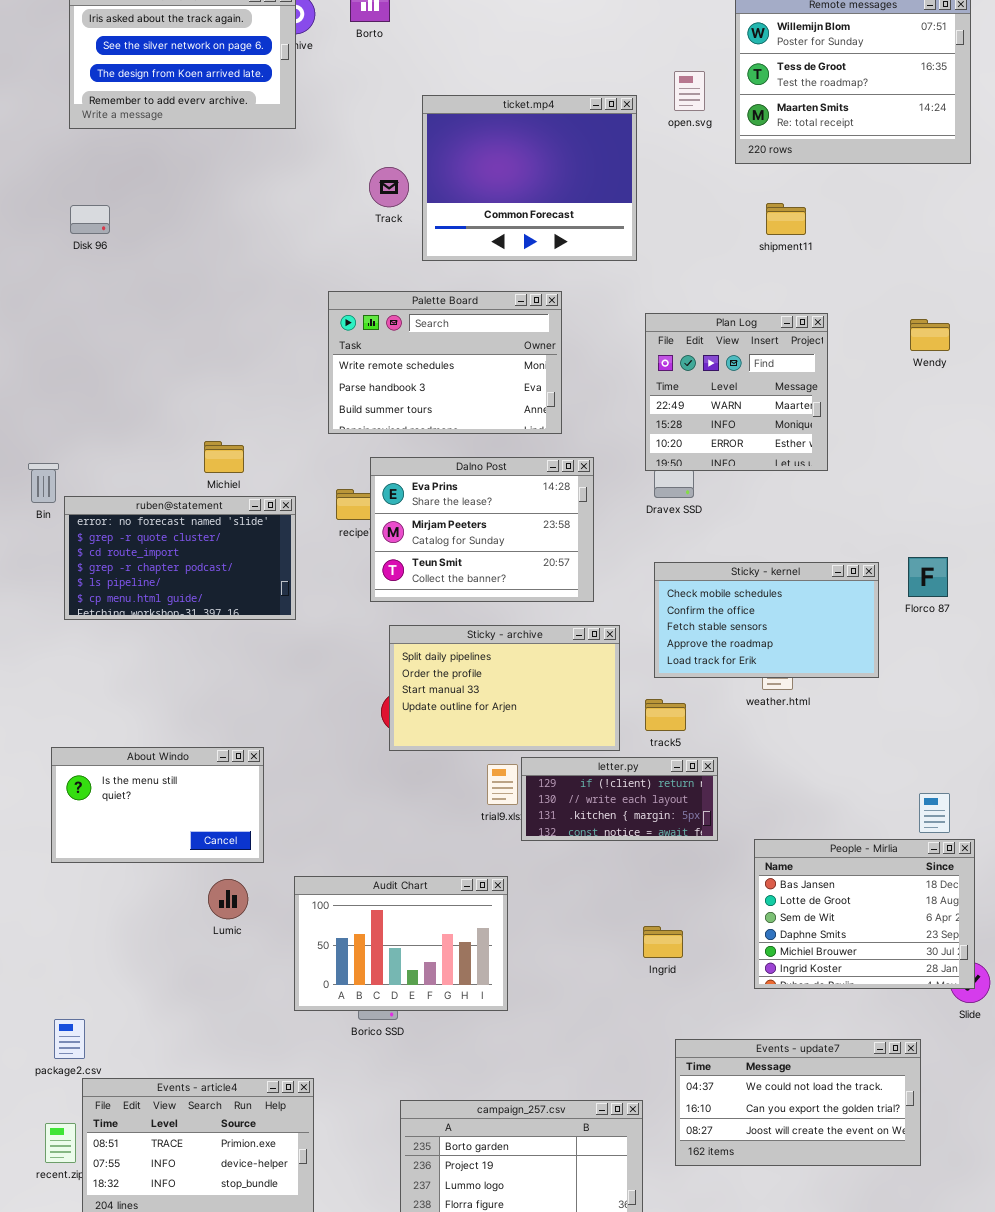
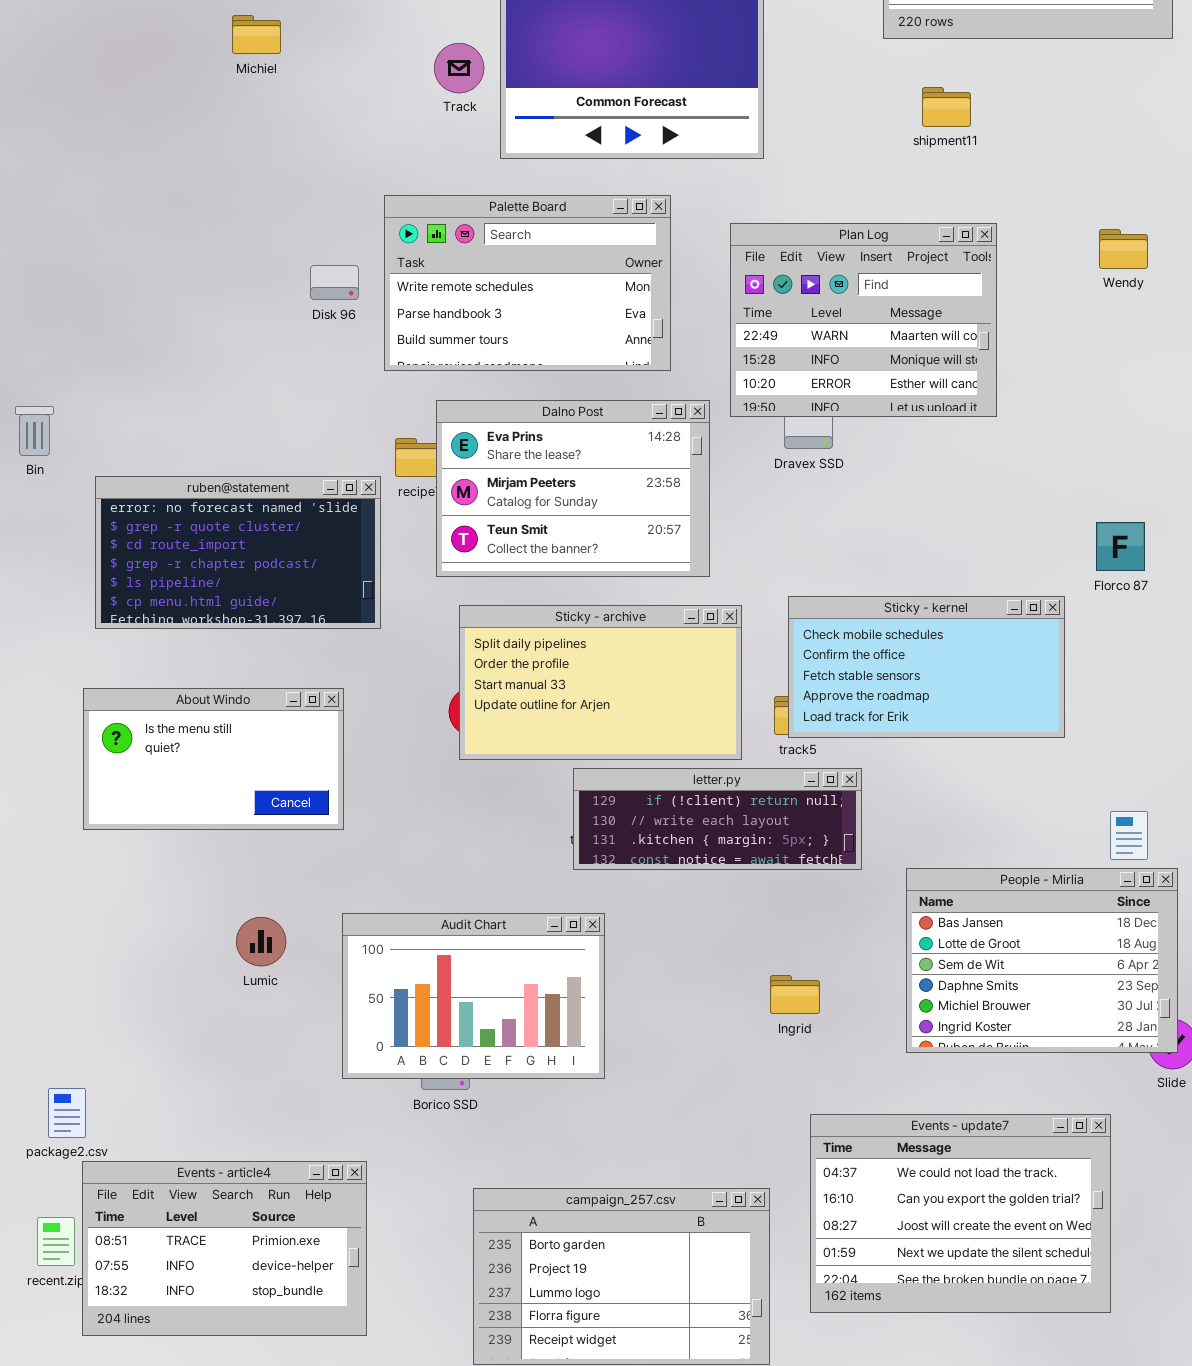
Disk 96: [70,205,110,234] -> [310,265,359,300], moved
Plan Log: [645,313,828,471] -> [730,223,997,417], resized
Michiel: [204,441,244,473] -> [232,15,281,54], moved
ruben@statement: [64,496,296,620] -> [95,476,381,629], moved
Sticky - kernel: [654,562,879,678] -> [788,596,1065,738], moved
About Windo: [51,747,264,863] -> [83,688,344,830], moved
letter.py: [521,757,718,841] -> [573,768,862,870], resized
Events - update7: [675,1039,921,1166] -> [810,1114,1111,1313], resized

